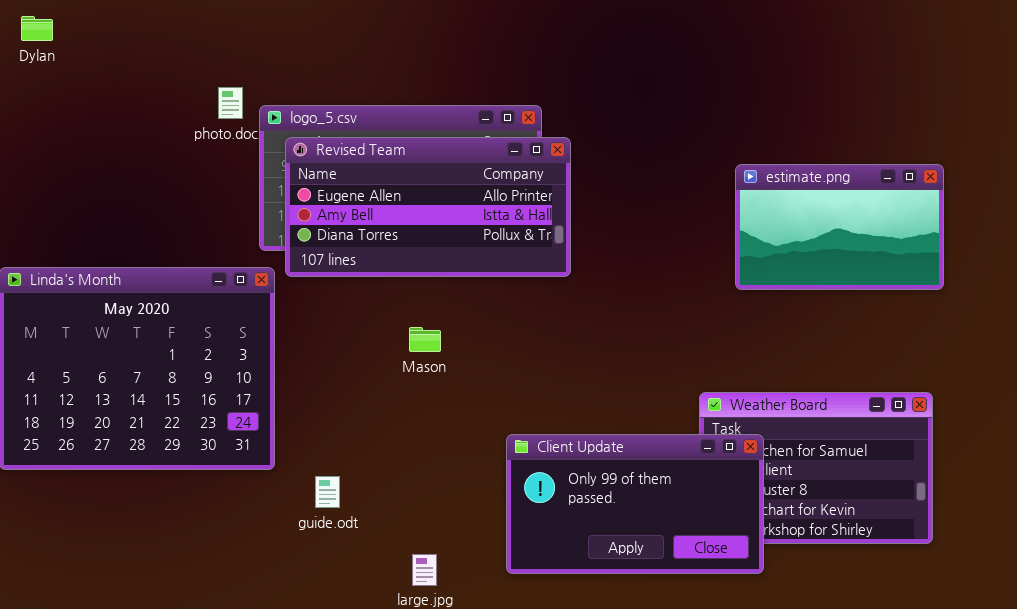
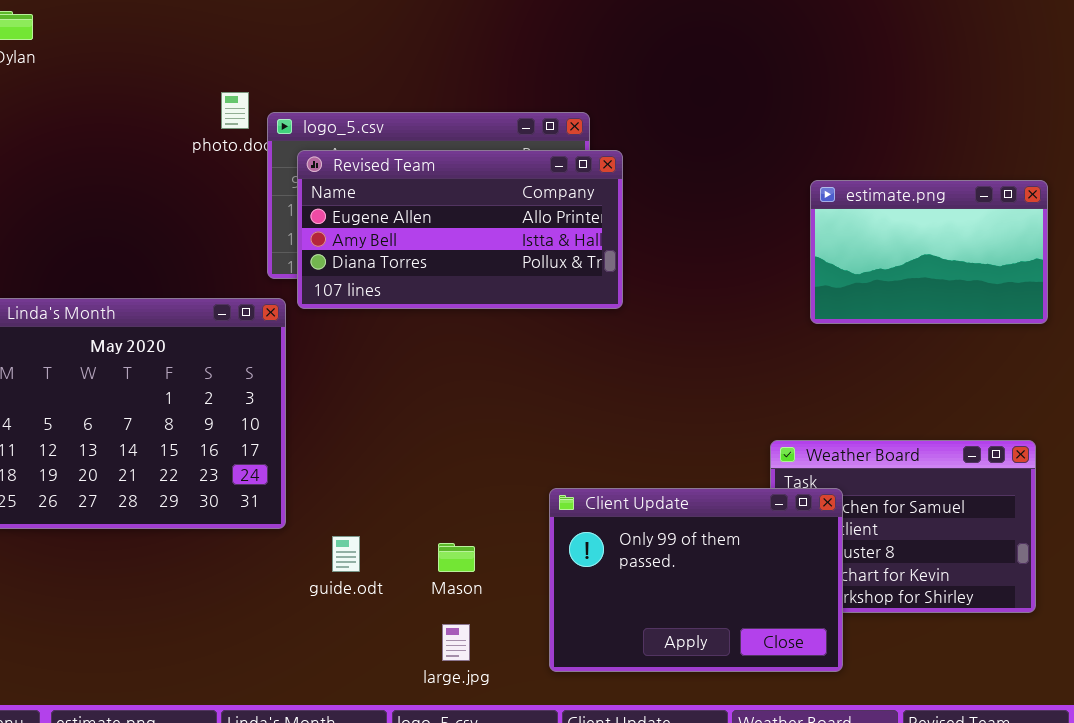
Mason: [409,327,441,352] -> [438,543,475,572], moved
Client Update: [506,434,764,574] -> [549,488,843,672], resized

